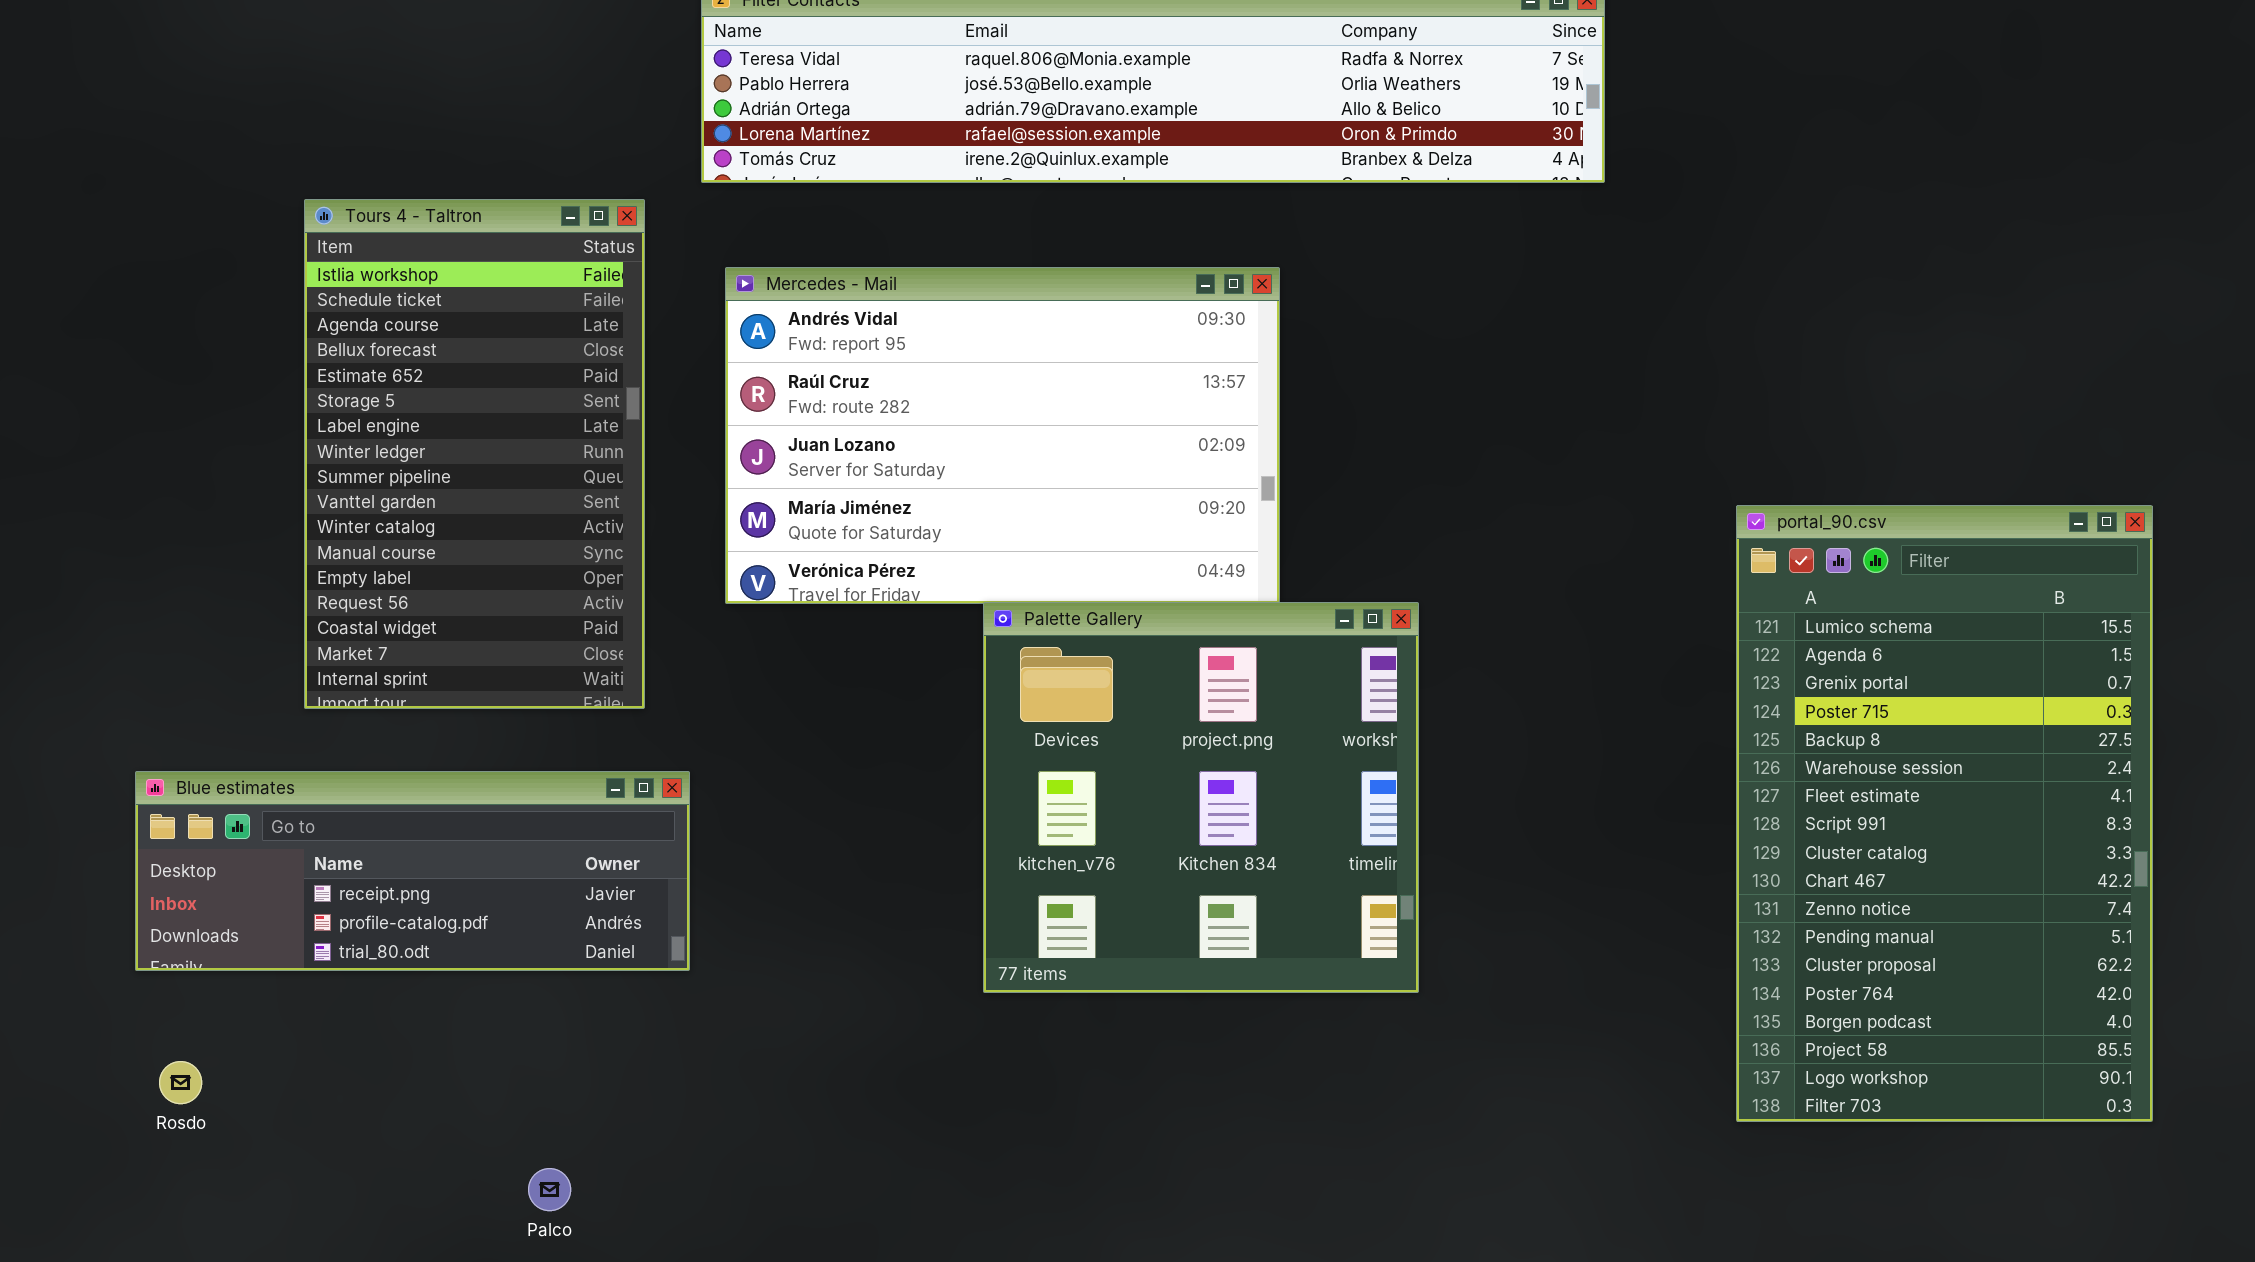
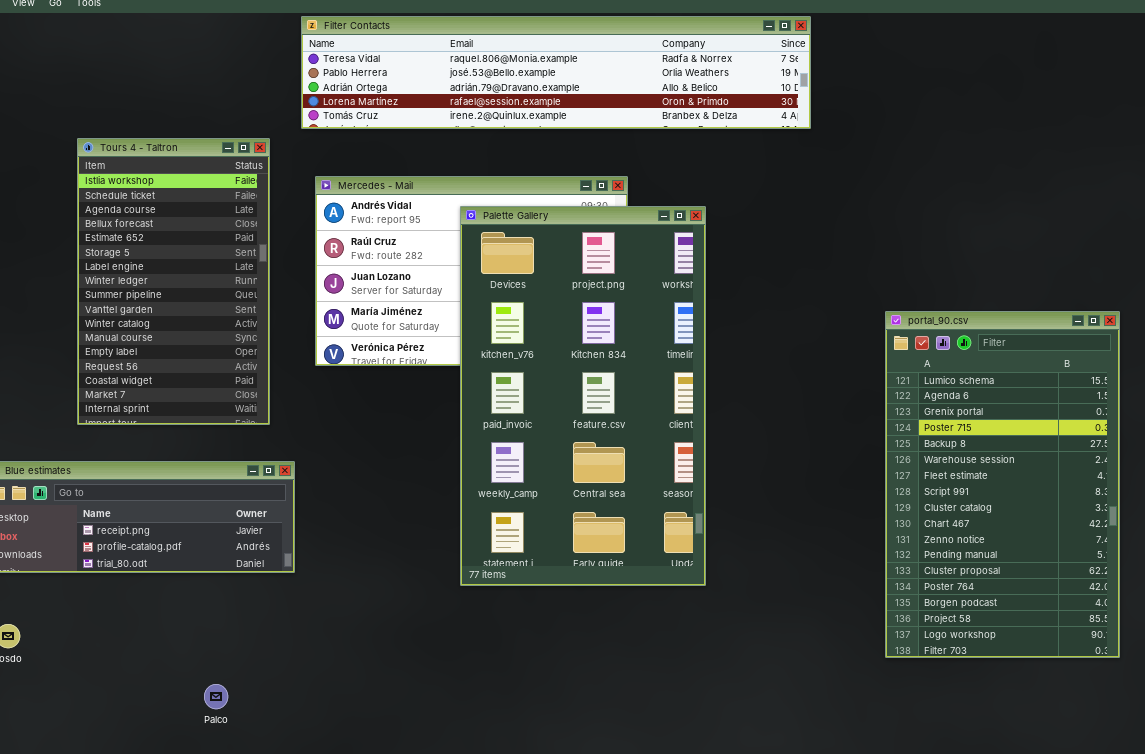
Palette Gallery: [983,602,1419,993] -> [460,206,706,586], resized

